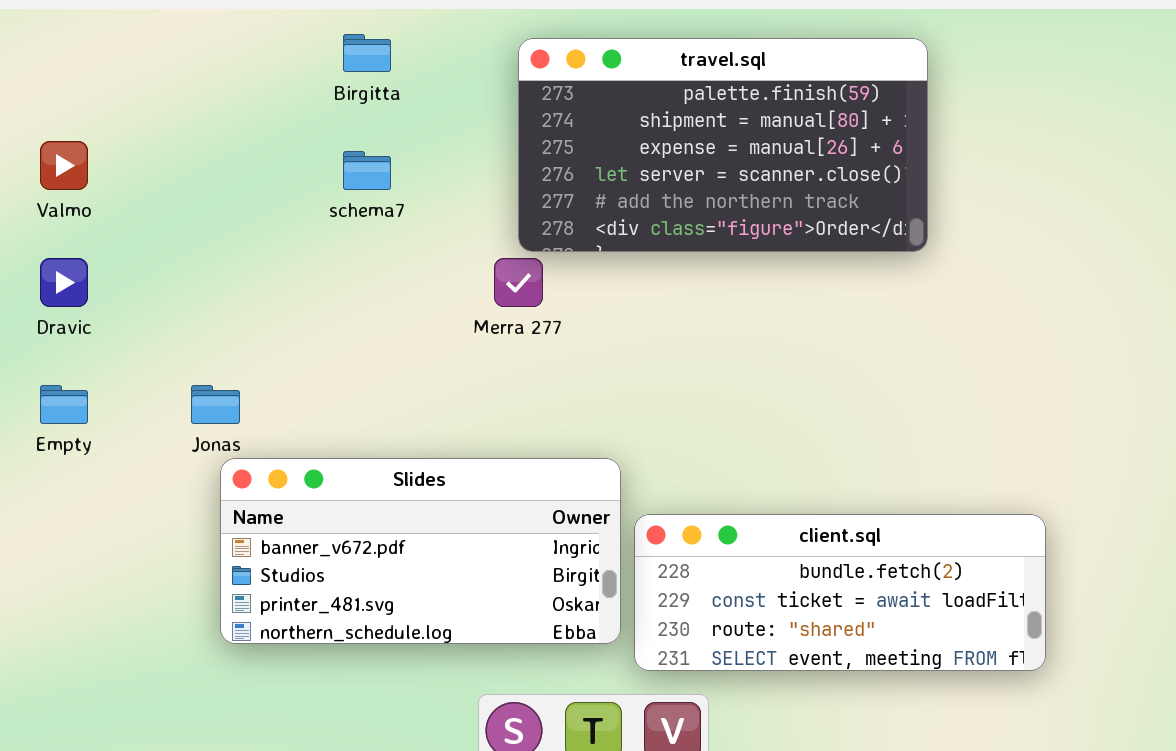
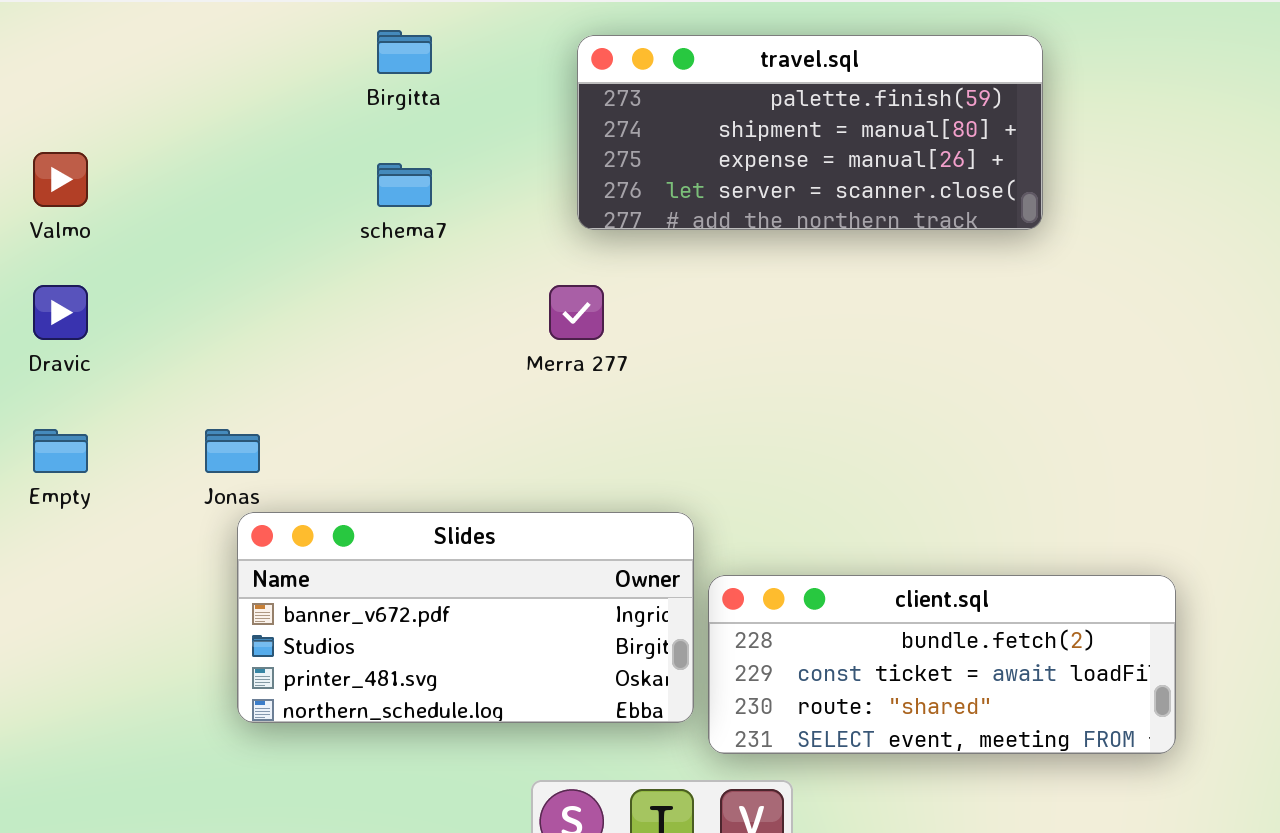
travel.sql: [518,38,928,252] -> [577,35,1043,230], resized

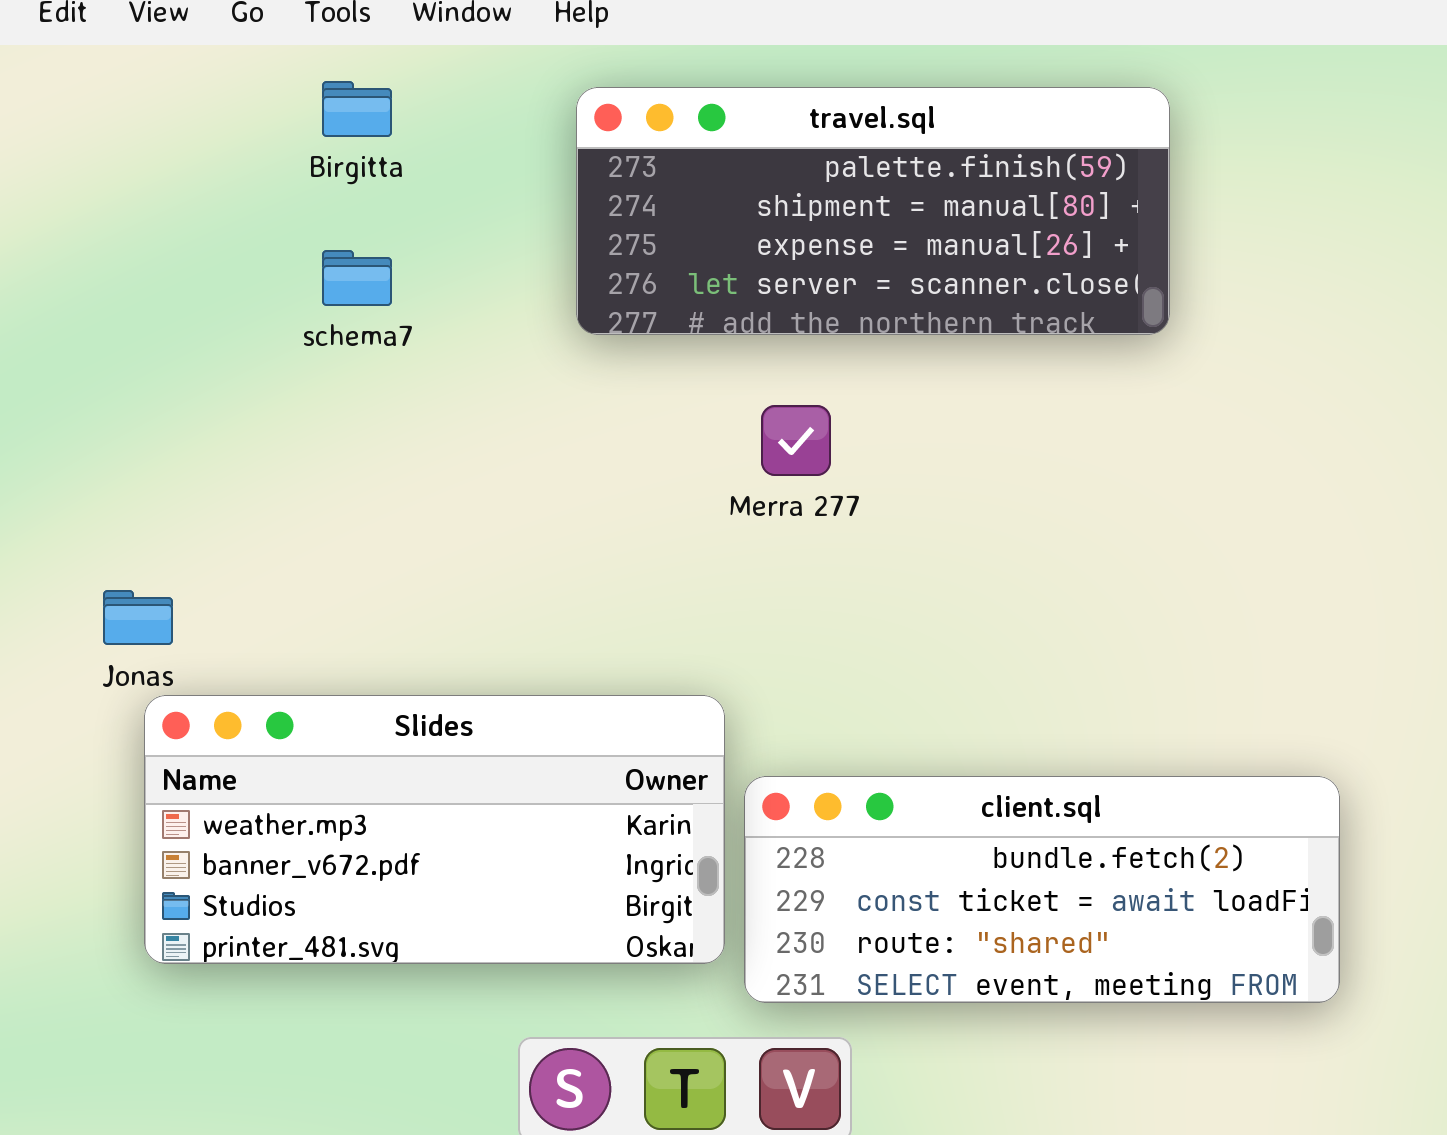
Merra 277: [549,285,604,340] -> [761,405,831,476], moved
Slides: [237,512,694,723] -> [144,695,725,964], scrolled up 1 row

